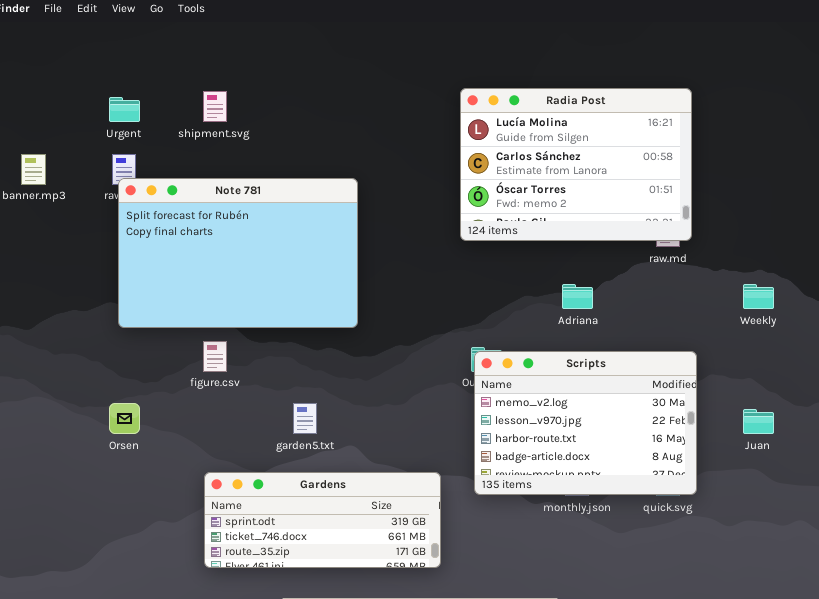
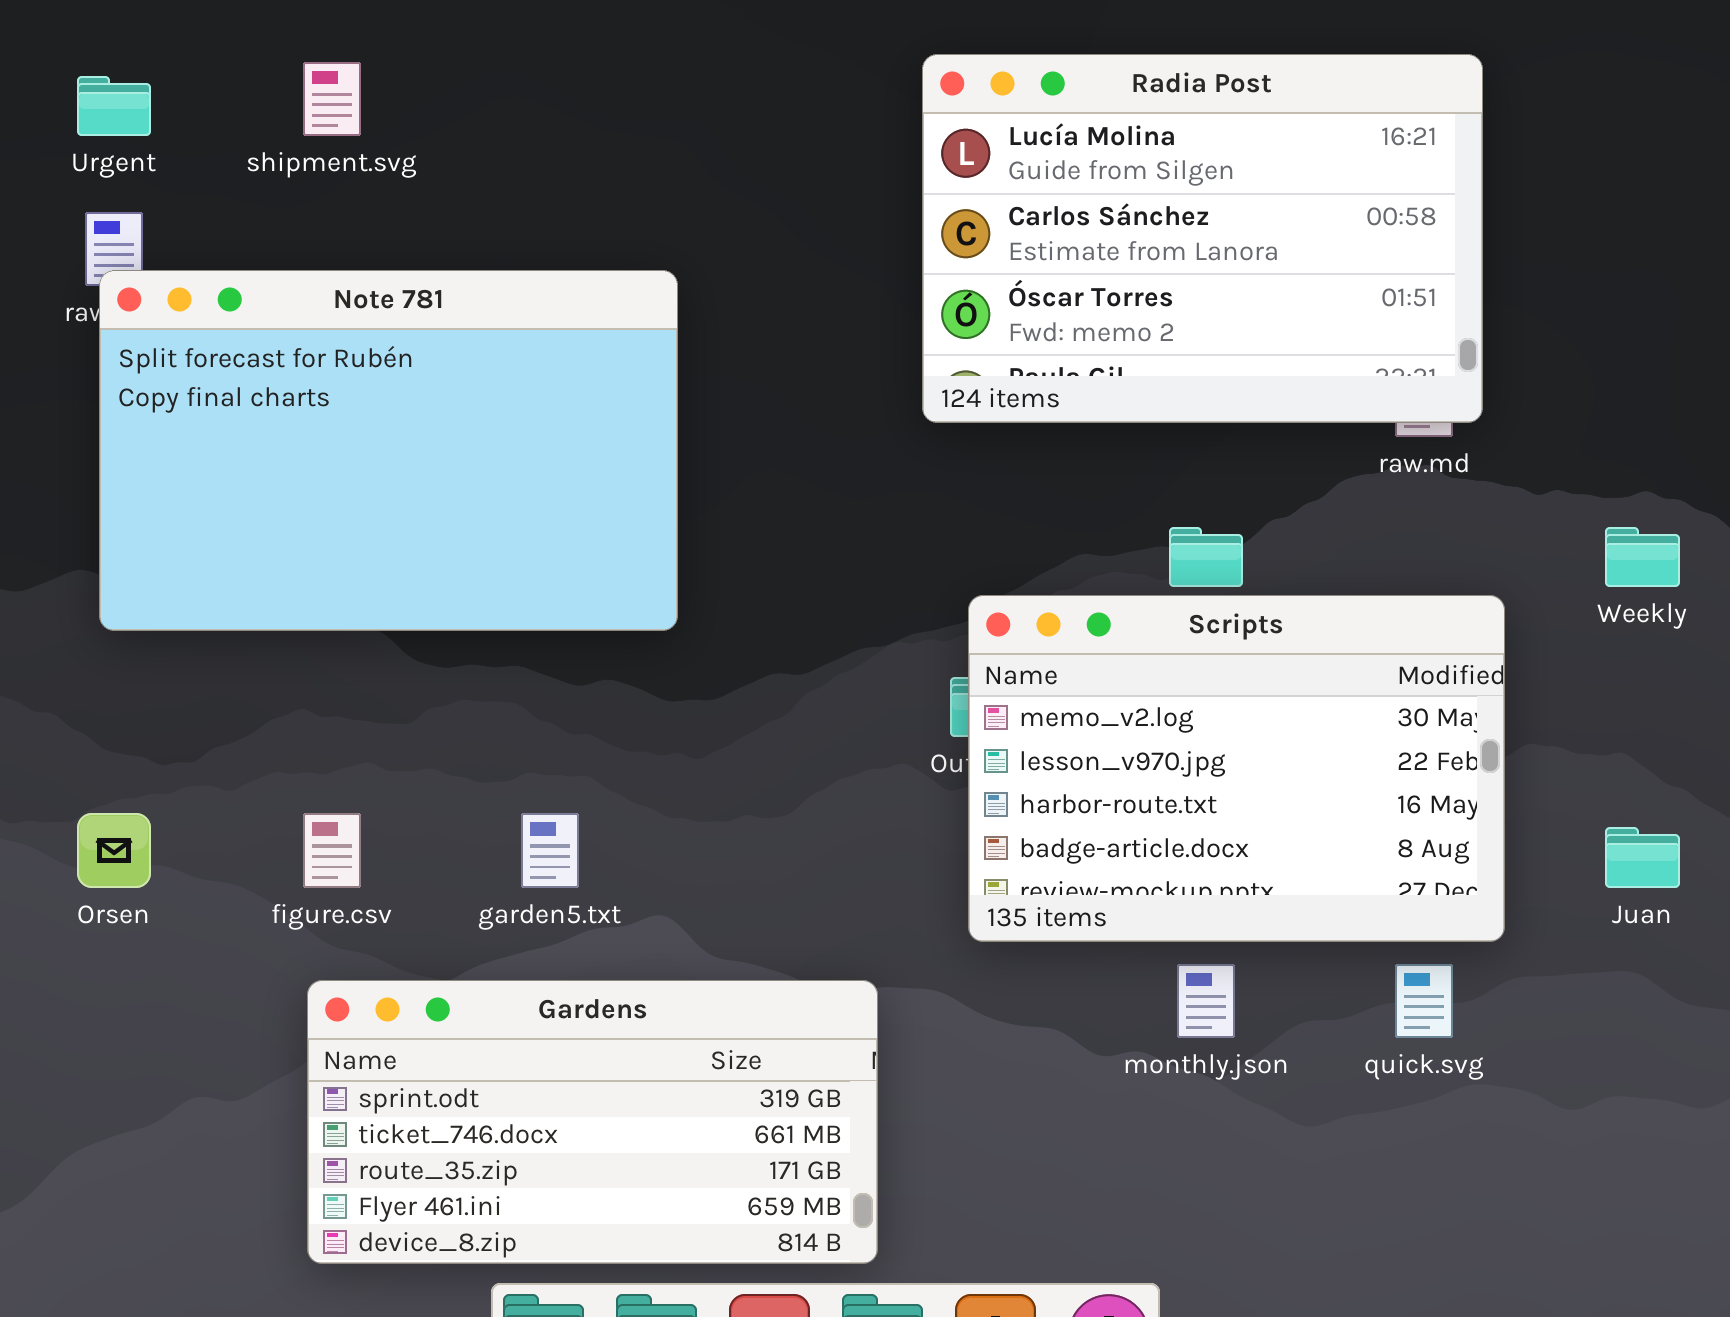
figure.csv: [203,341,227,372] -> [303,813,361,888], moved
Scripts: [474,351,697,495] -> [968,595,1505,942], moved
Gardens: [204,472,441,568] -> [307,980,878,1264], resized

